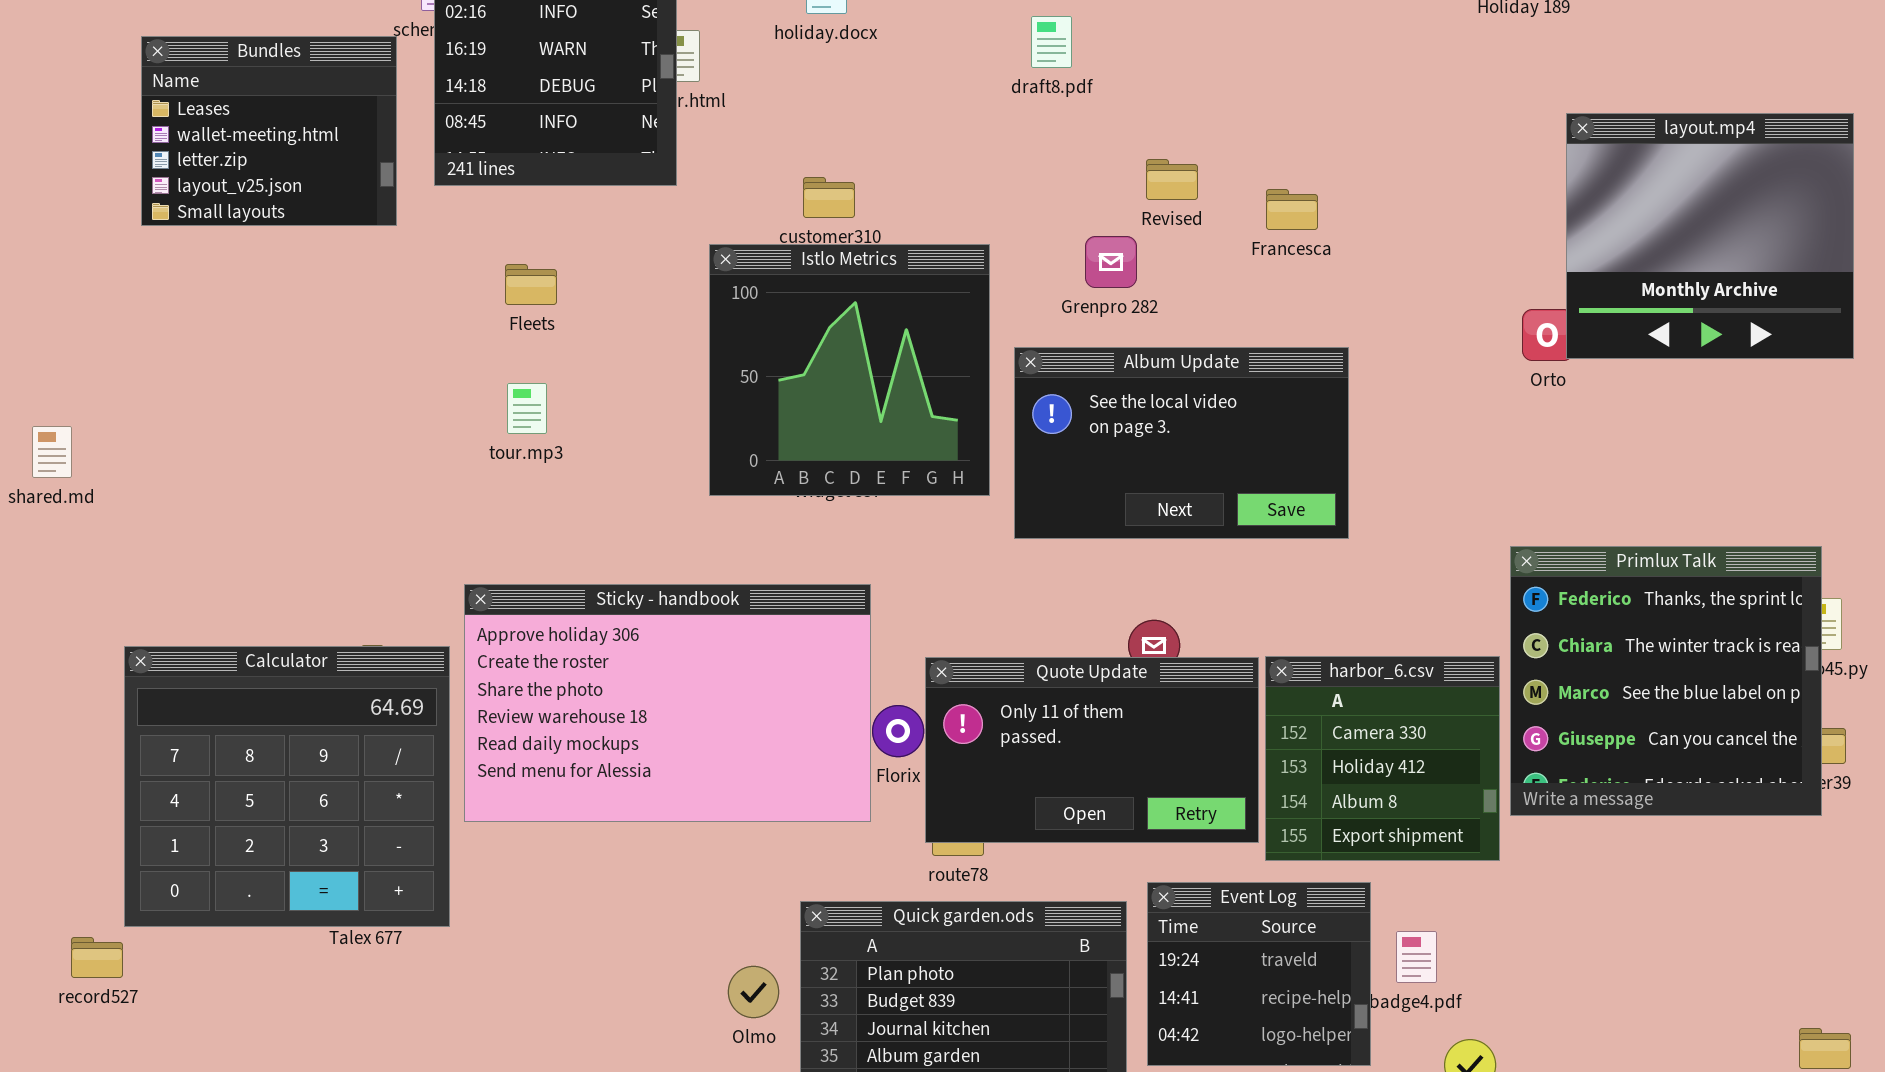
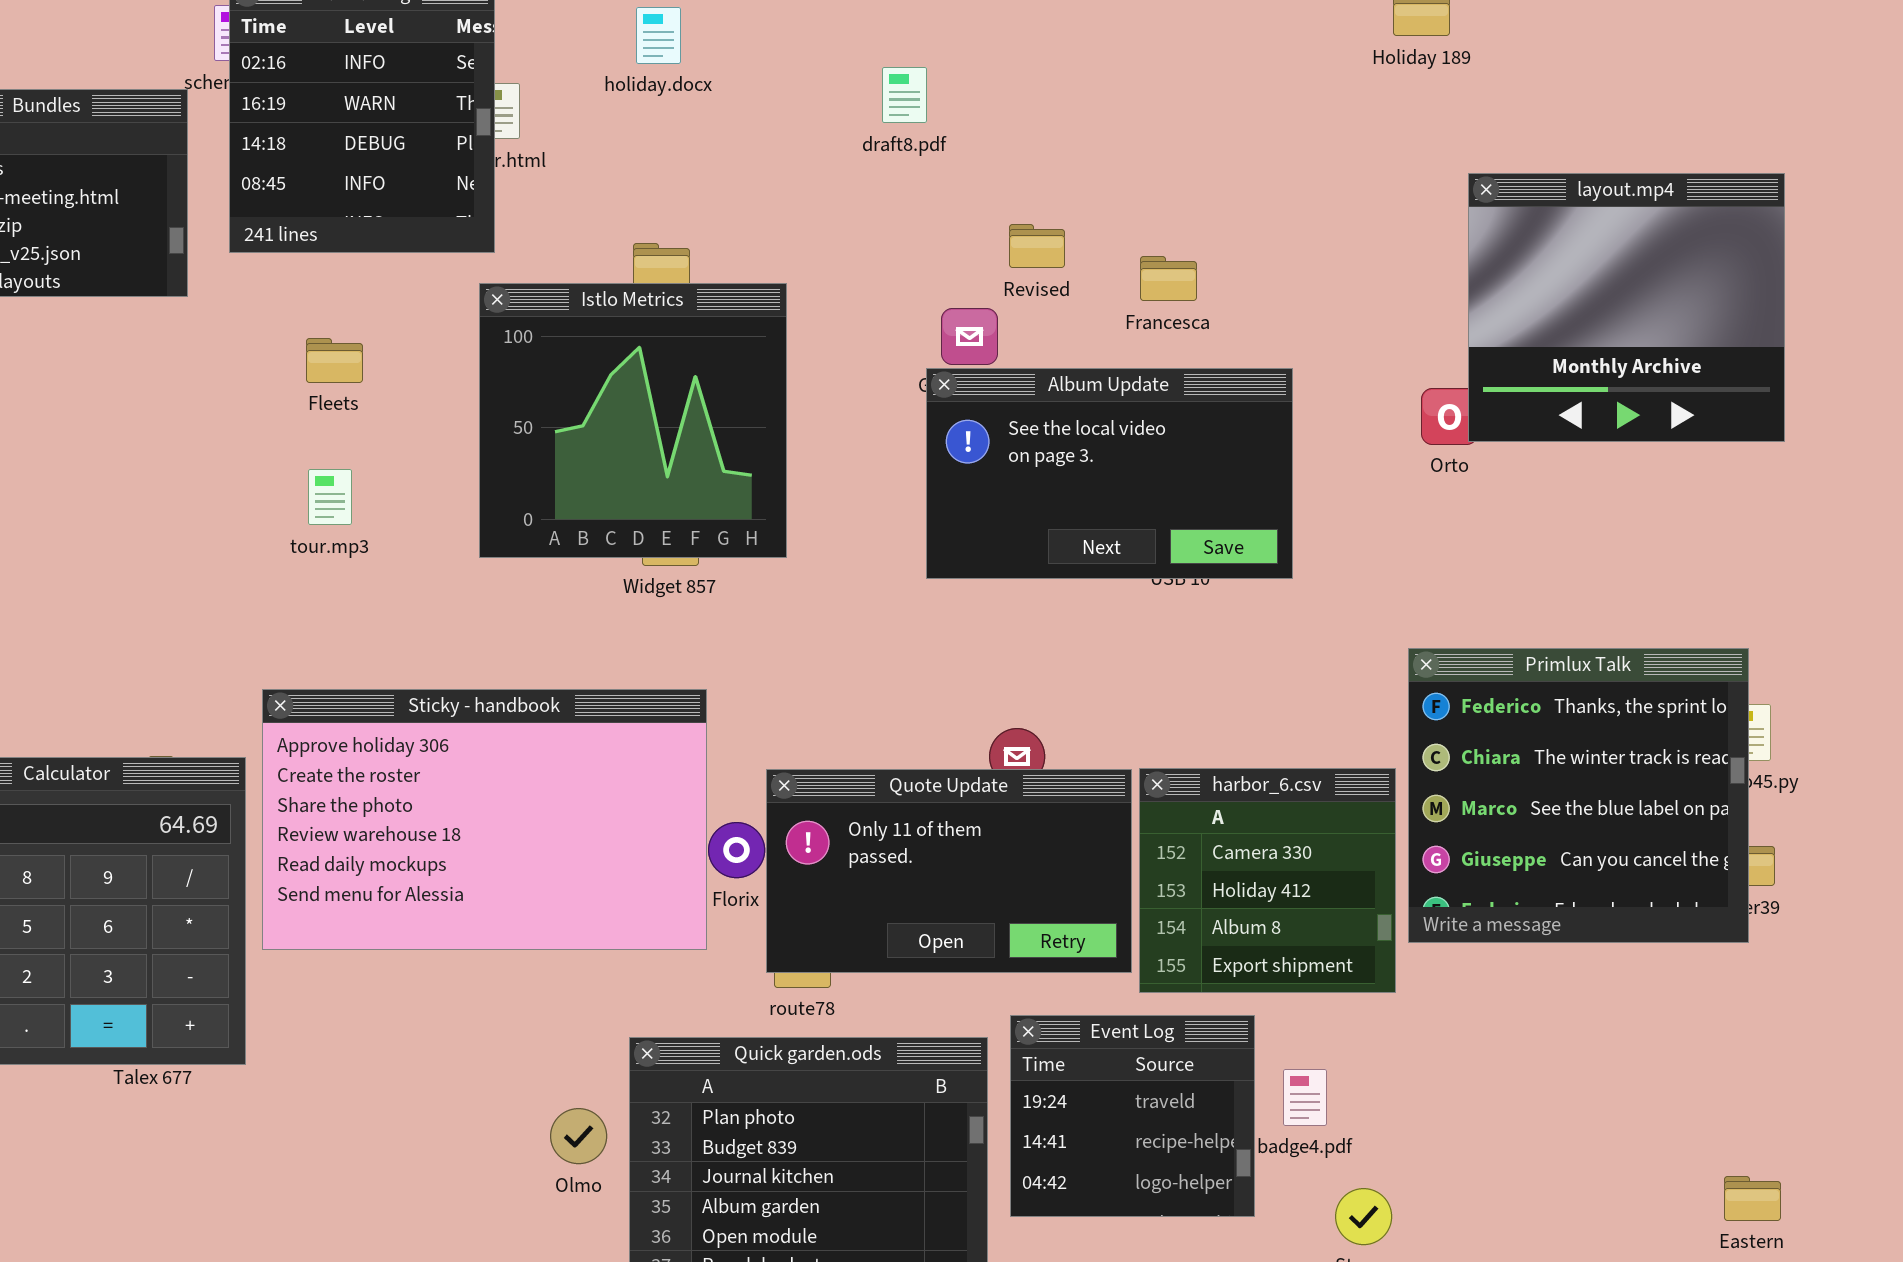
Istlo Metrics: [709,244,990,496] -> [479,283,787,558], moved
Album Update: [1014,347,1349,539] -> [926,368,1293,579], moved

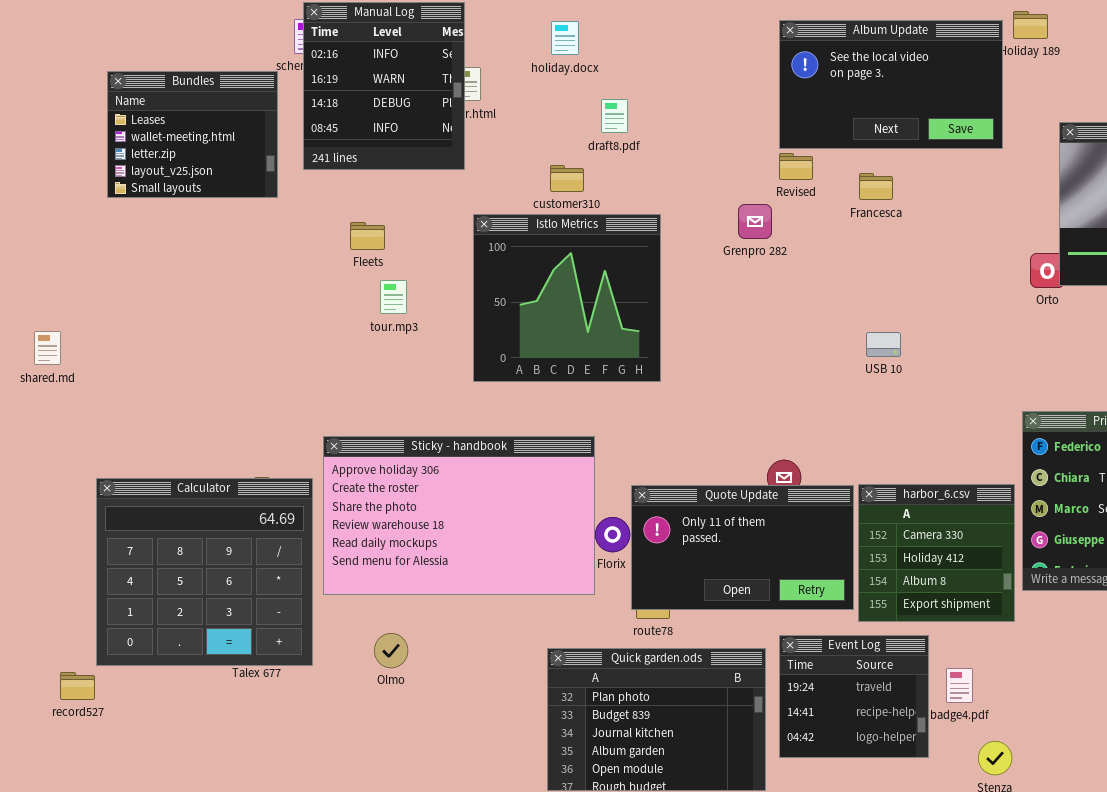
draft8.pdf: [882,67,927,123] -> [601,99,628,133], moved
Istlo Metrics: [479,283,787,558] -> [473,214,661,382], moved
Album Update: [926,368,1293,579] -> [779,20,1003,149], moved
tour.mp3: [308,469,352,525] -> [380,280,407,314], moved
Olmo: [550,1108,607,1164] -> [374,633,408,668], moved

